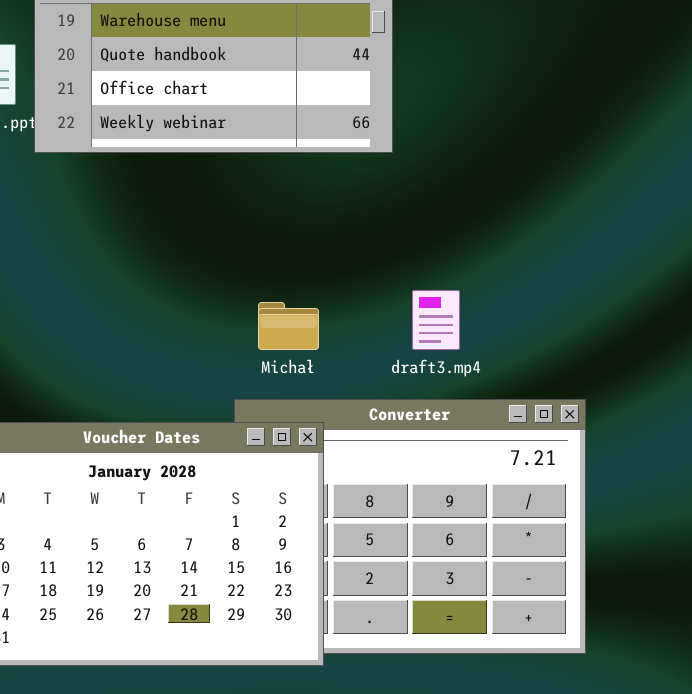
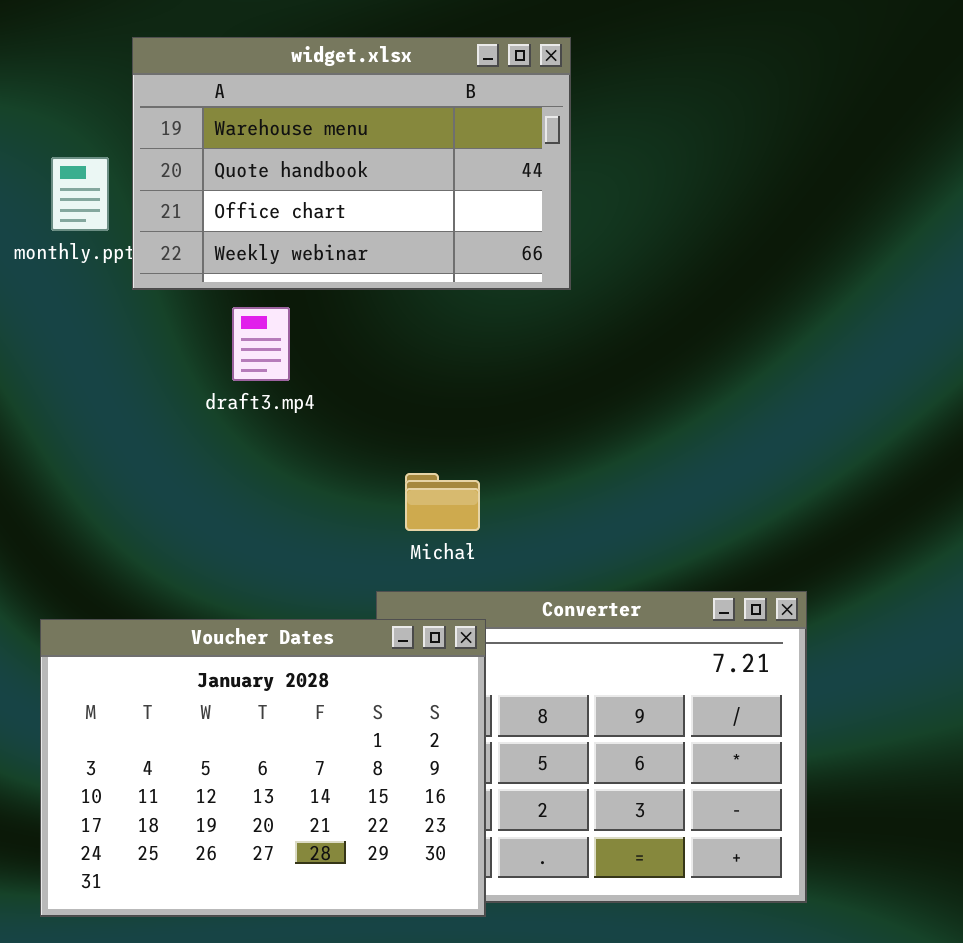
draft3.mp4: [412,290,460,350] -> [232,307,290,381], moved

